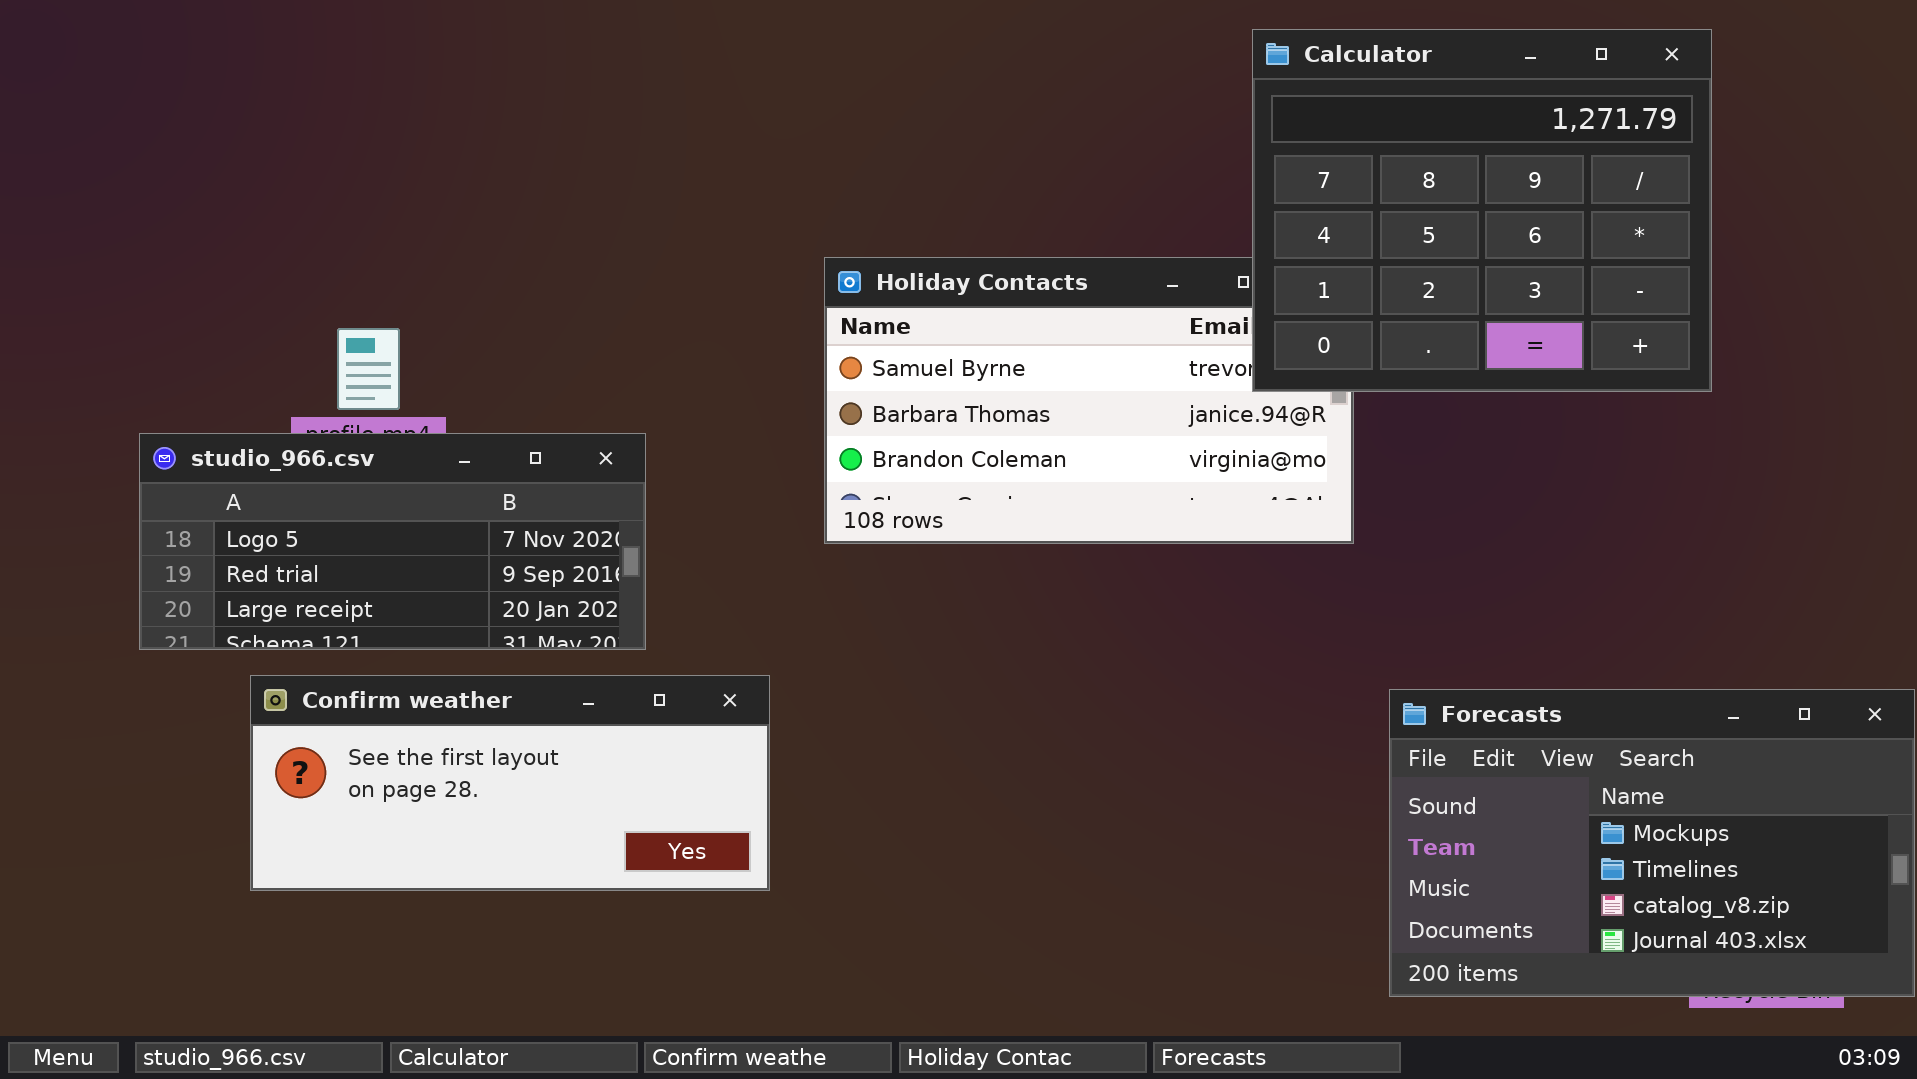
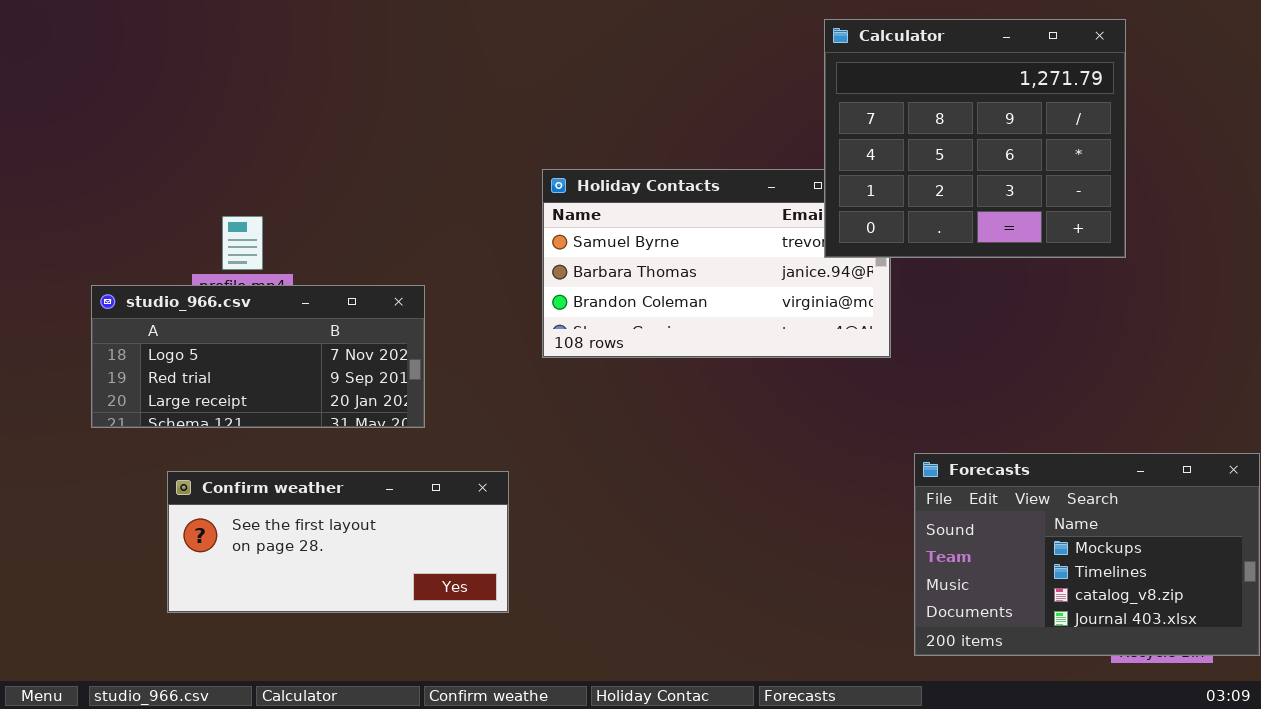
Confirm weather: [250,675,770,891] -> [167,471,509,613], moved

